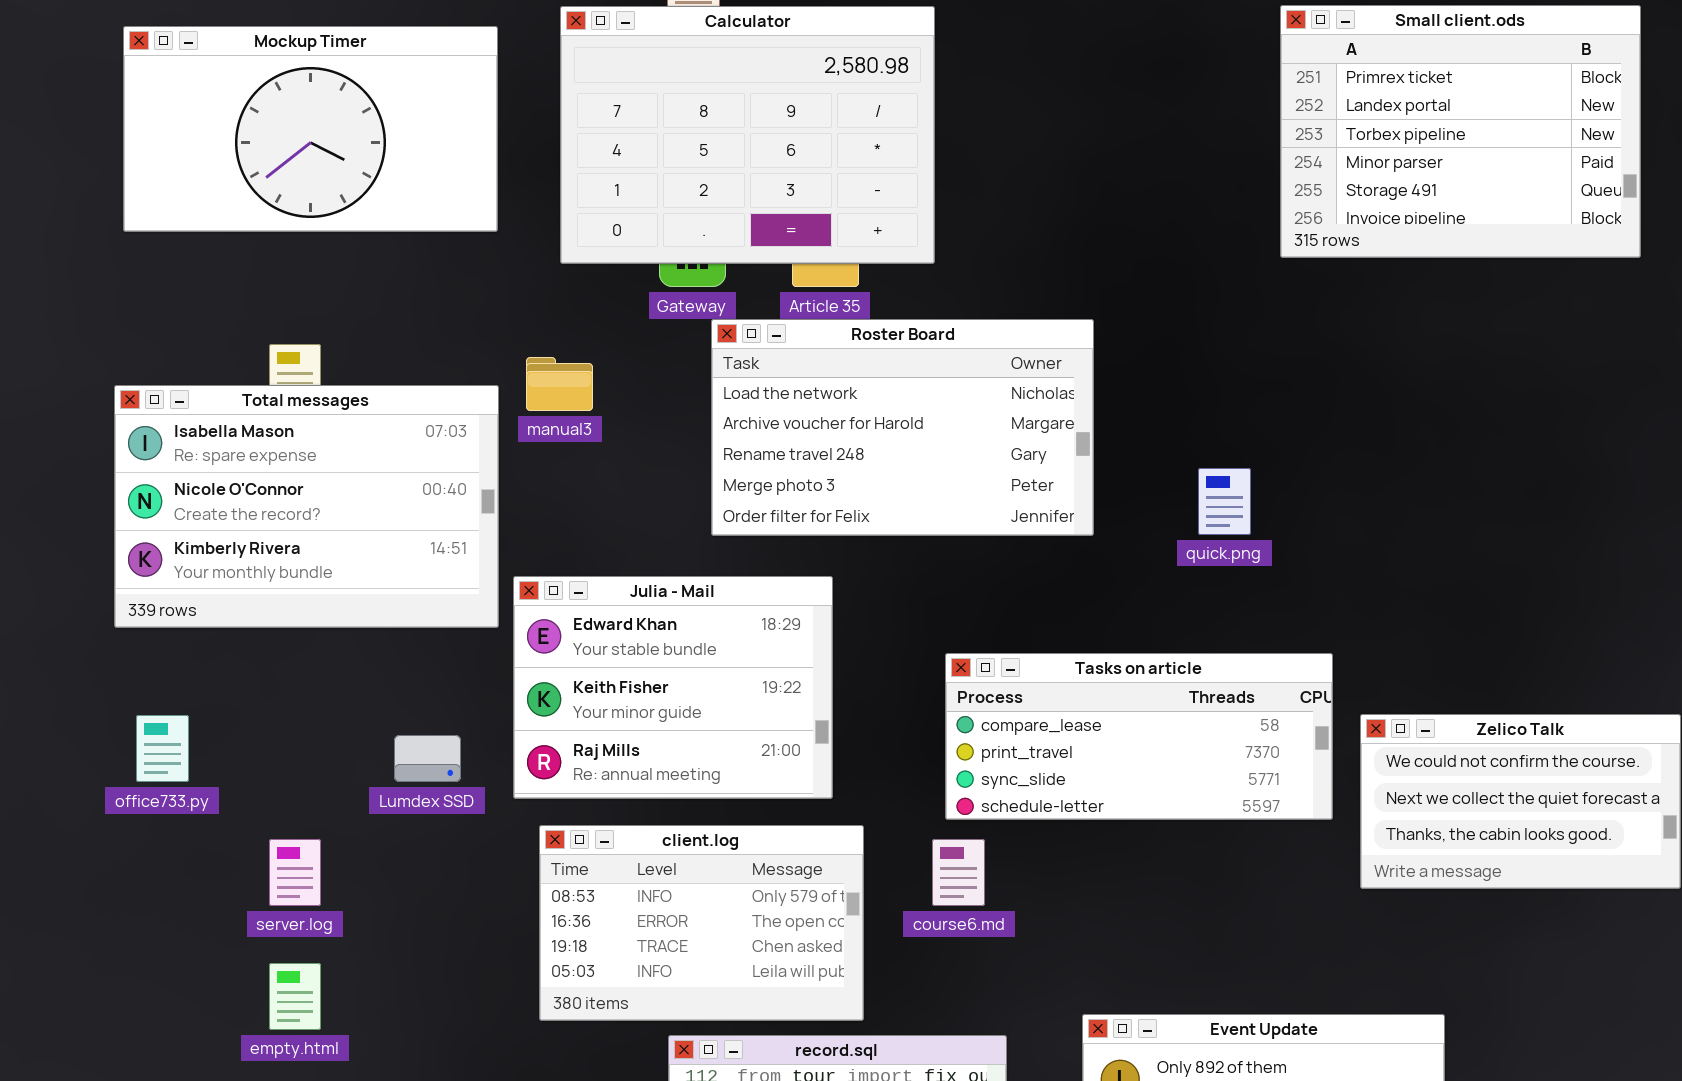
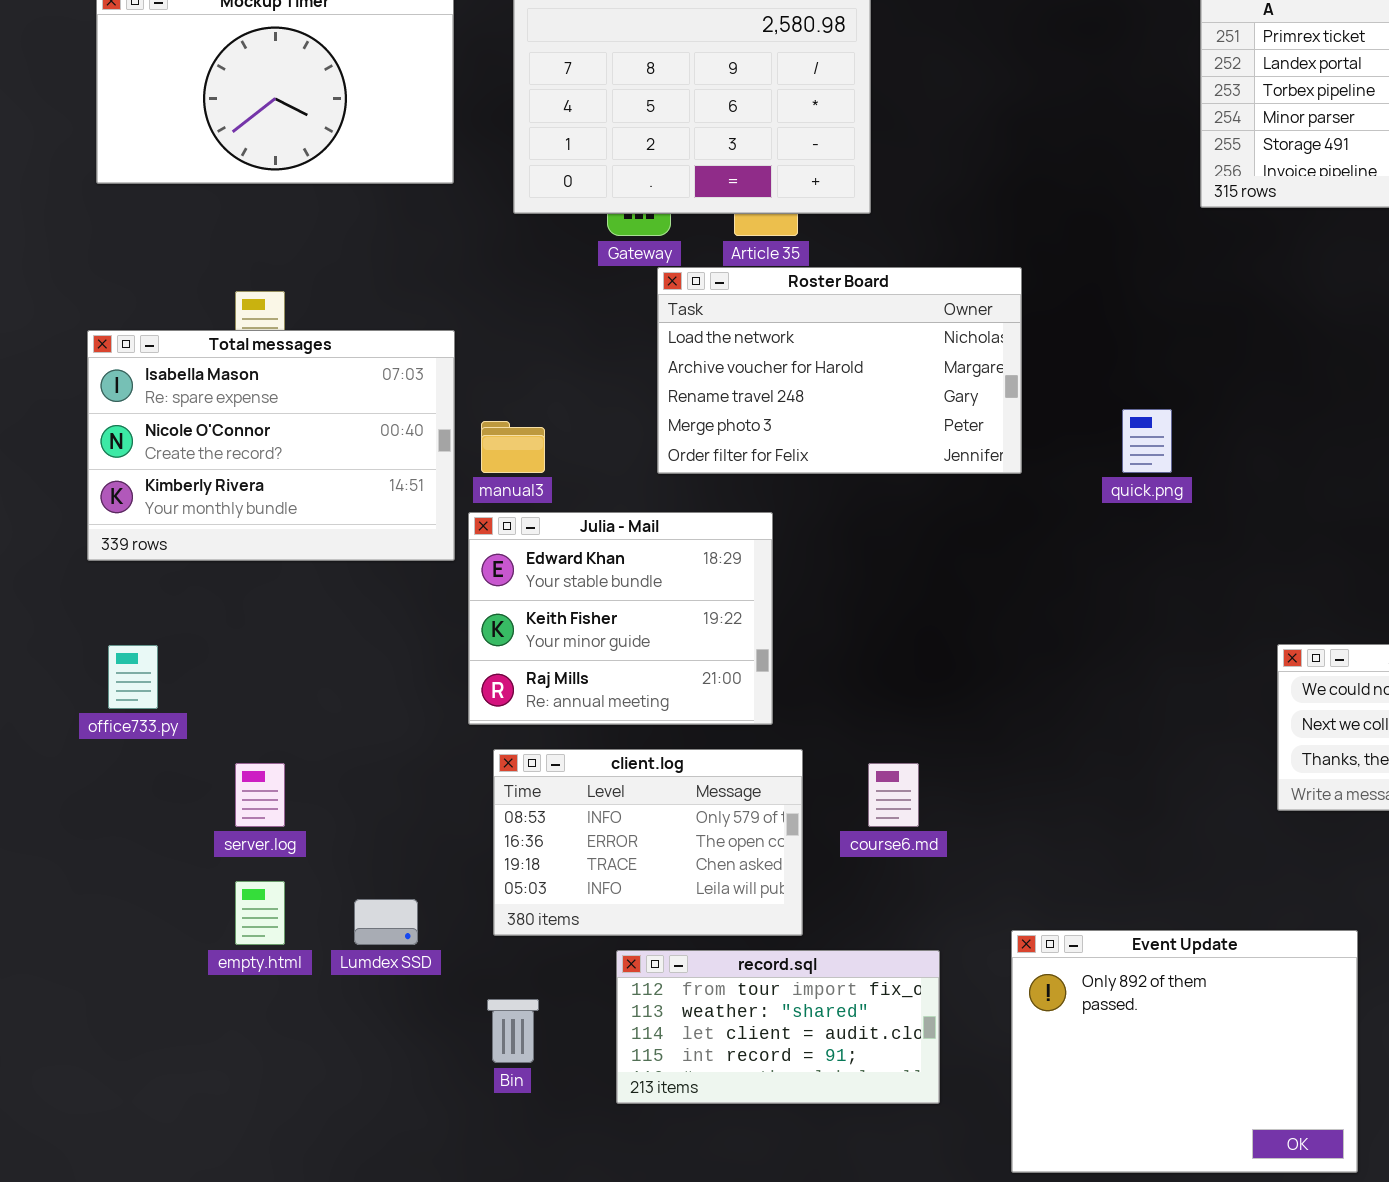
manual3: [526,357,593,411] -> [481,421,545,473], moved
Tasks on article: [945,653,1333,820] -> none, closed
Lumdex SSD: [394,735,461,782] -> [354,899,418,945], moved

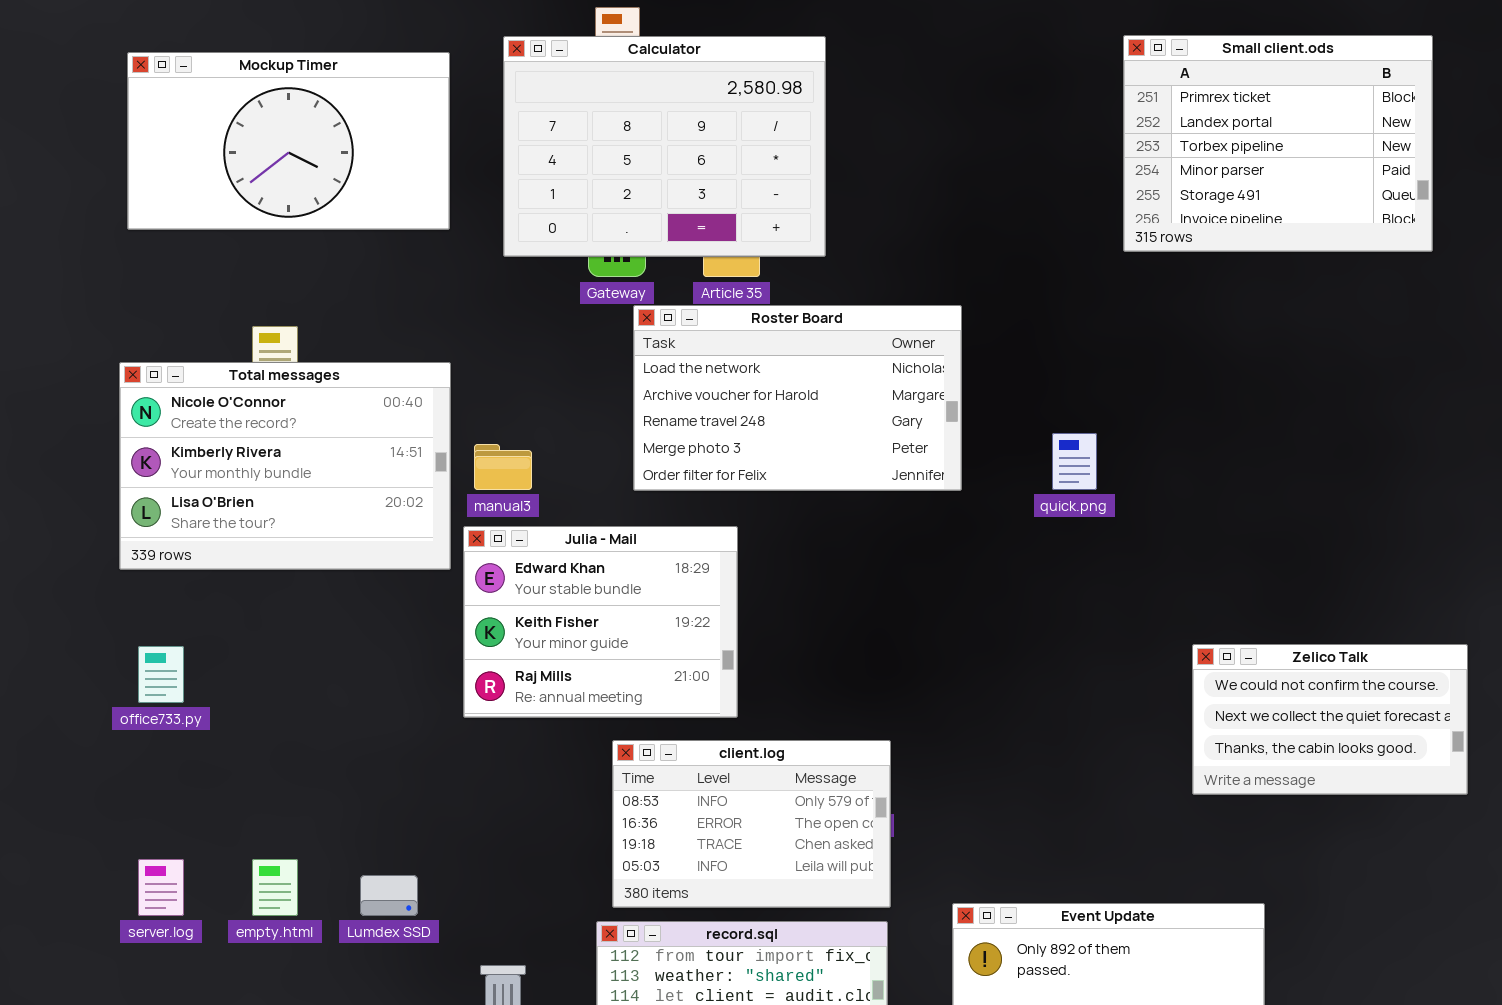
Total messages: [87,330,455,561] -> [119,362,451,570], scrolled down 1 row
client.log: [493,749,803,936] -> [612,740,891,908], moved
server.log: [235,763,285,827] -> [138,859,184,916], moved

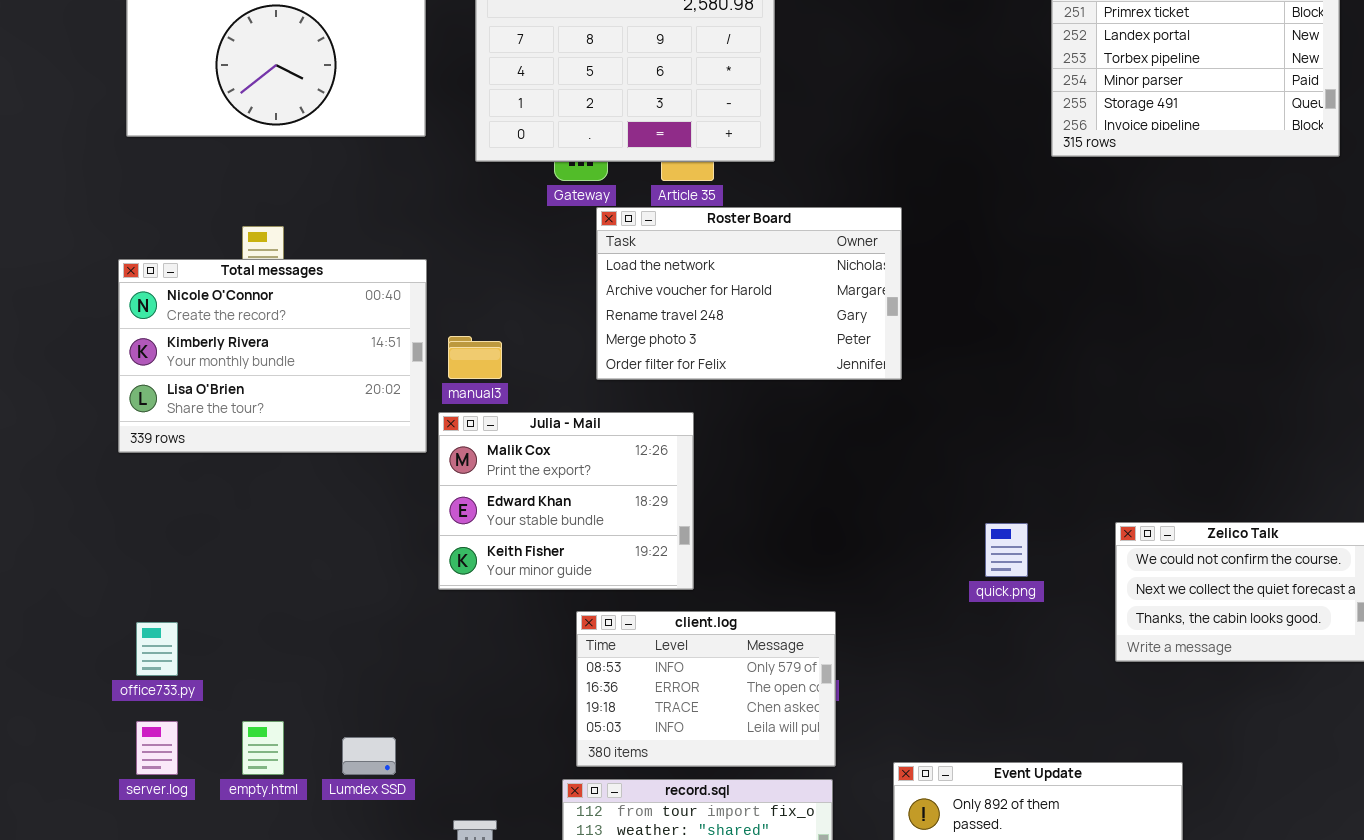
quick.png: [1052,433,1097,490] -> [985,523,1028,577], moved
Julia - Mail: [463,526,738,718] -> [438,412,694,590], scrolled up 1 row
office733.py: [138,646,184,703] -> [136,622,178,676], moved

